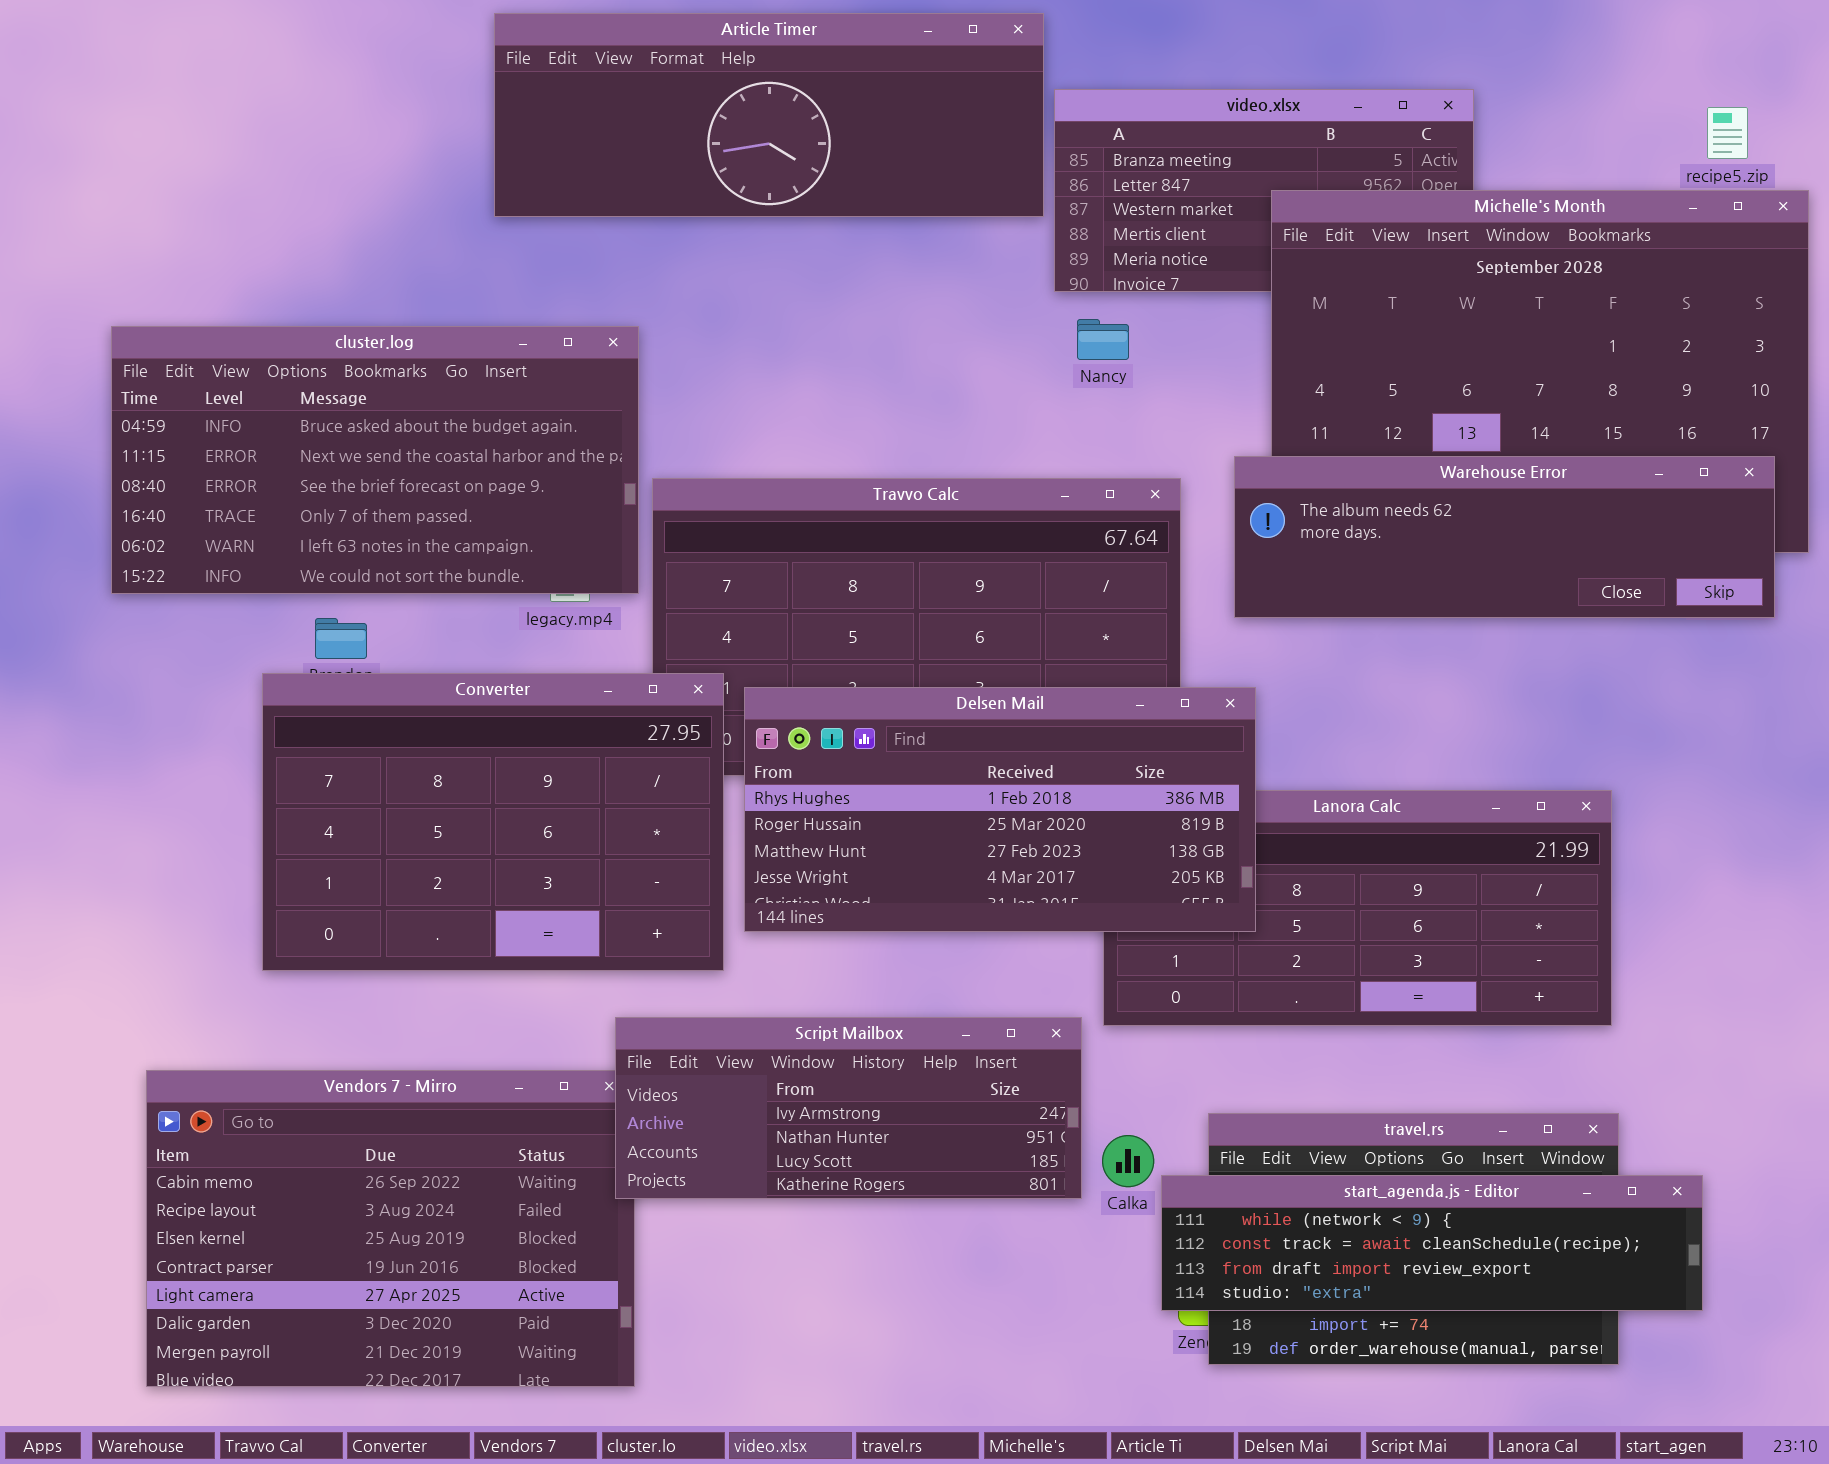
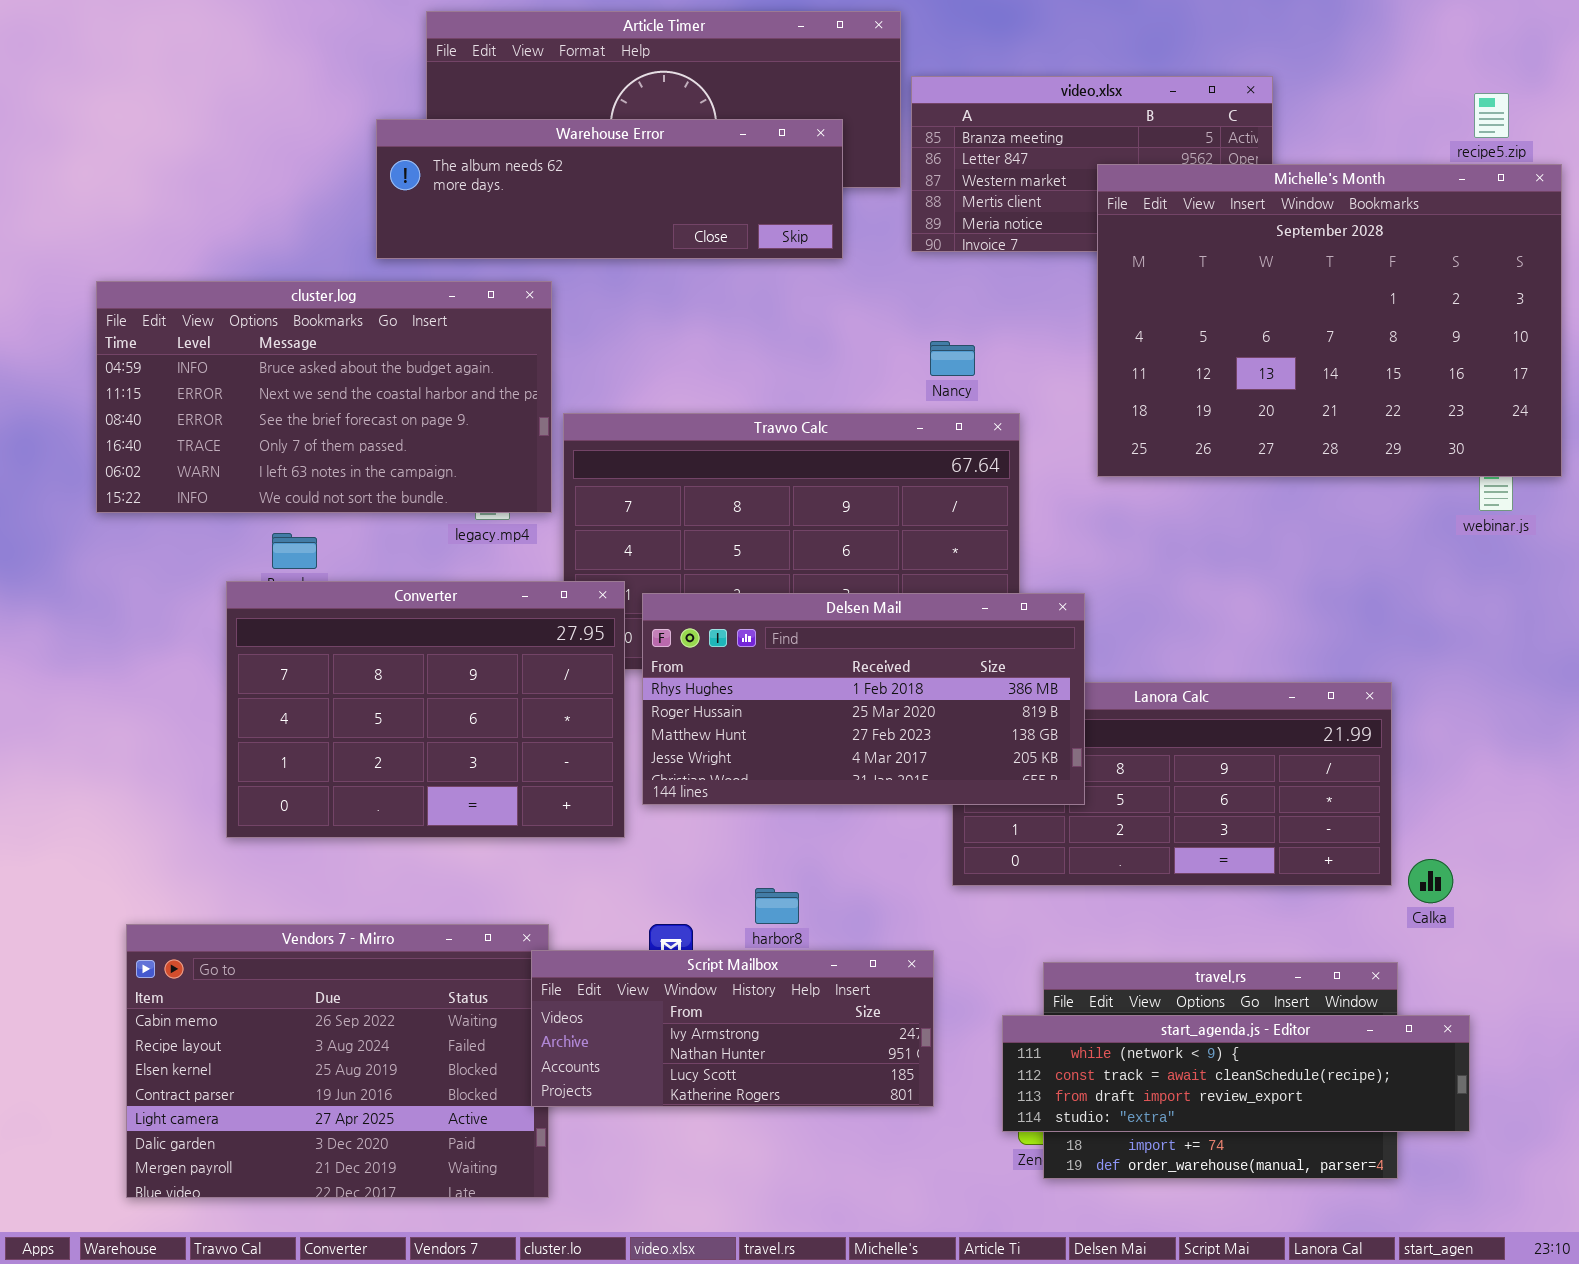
Nancy: [1077,319,1129,360] -> [930,341,975,376], moved
Warehouse Error: [1234,456,1775,618] -> [376,119,843,259], moved
Script Mailbox: [615,1017,1082,1199] -> [531,950,934,1107], moved
Calka: [1102,1135,1154,1187] -> [1408,859,1453,903], moved

